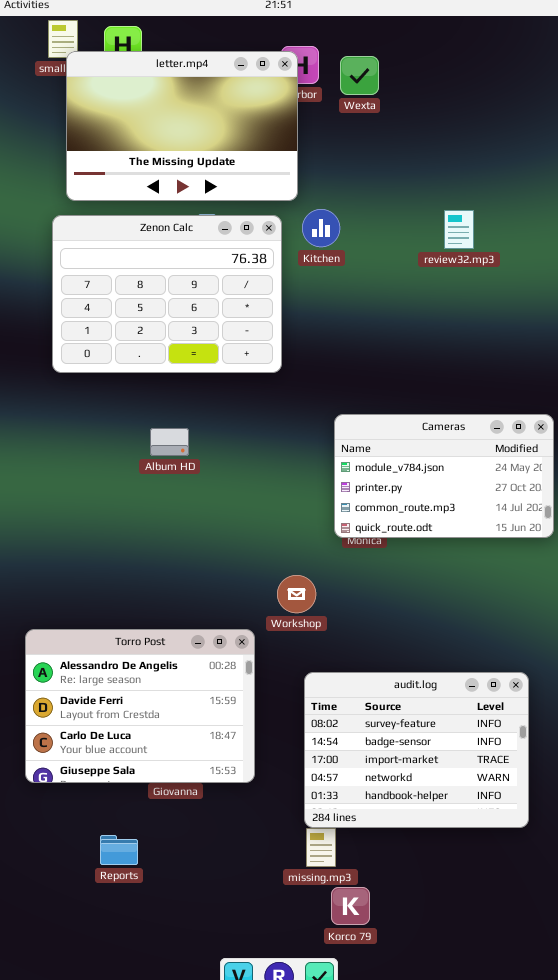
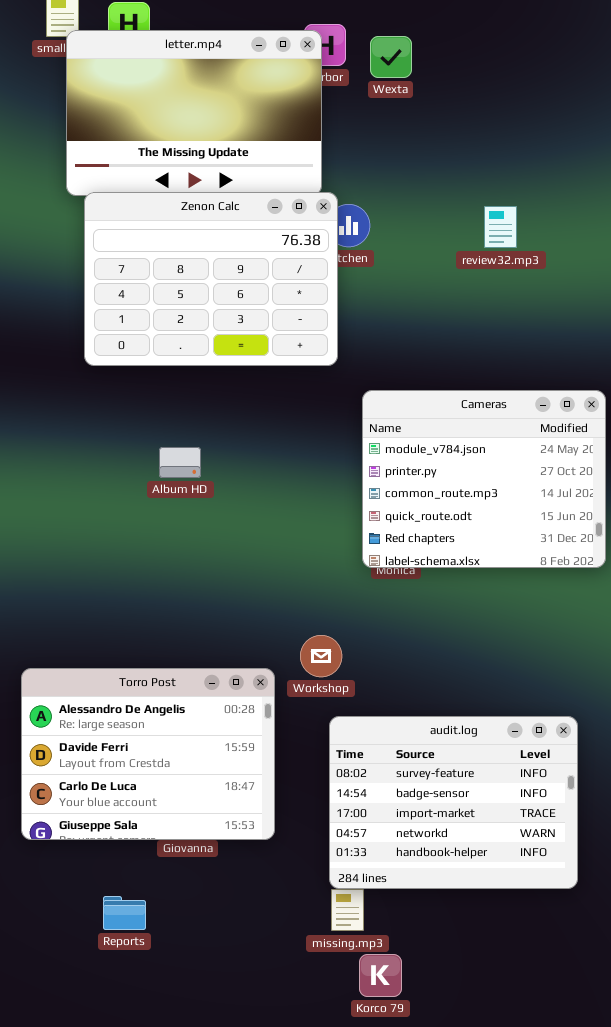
Zenon Calc: [52,215,282,373] -> [84,192,338,366], moved
Cameras: [334,414,554,538] -> [362,390,606,568], resized
Workshop: [277,575,316,613] -> [300,635,342,677], moved

